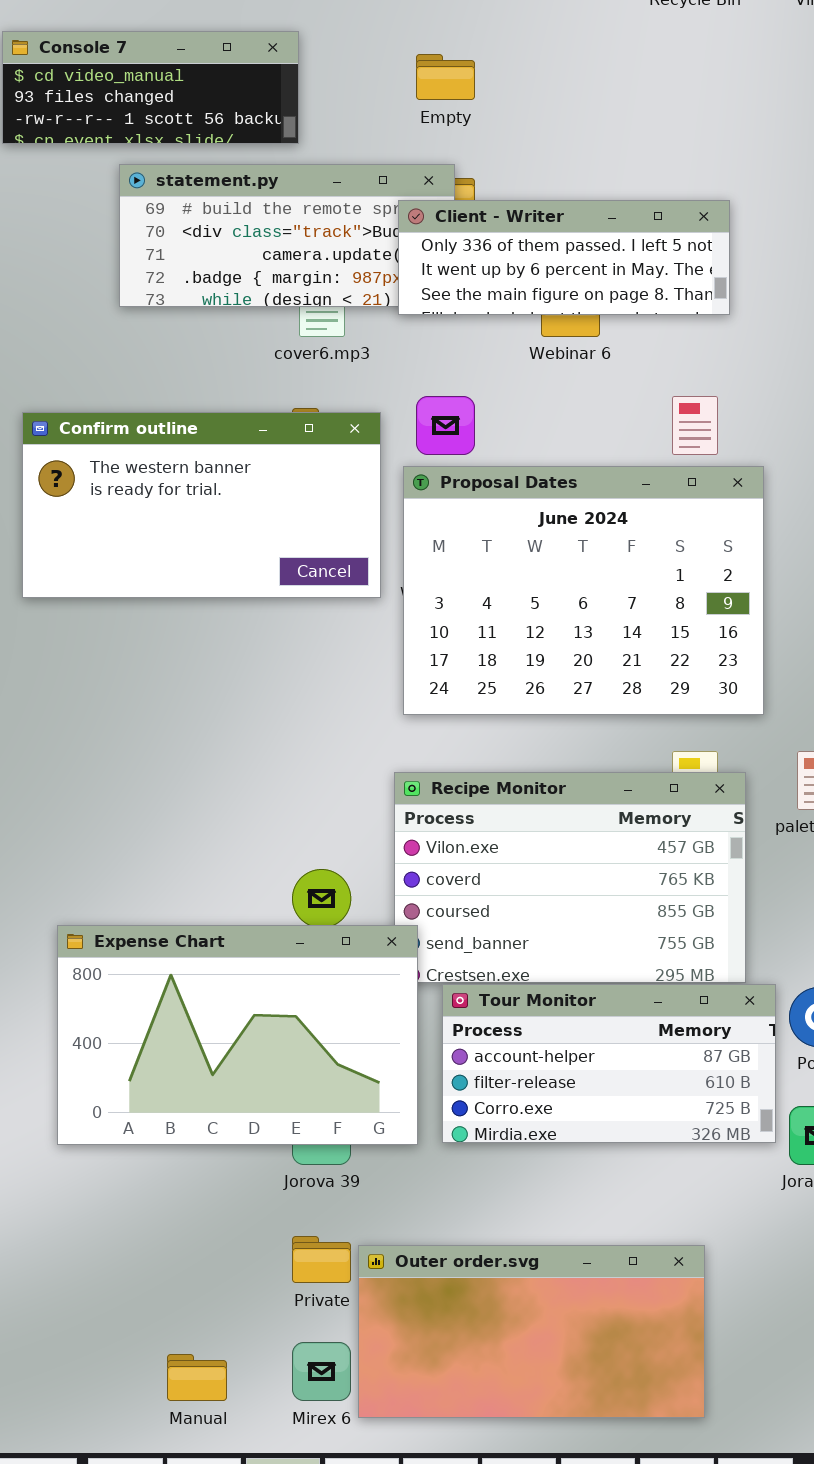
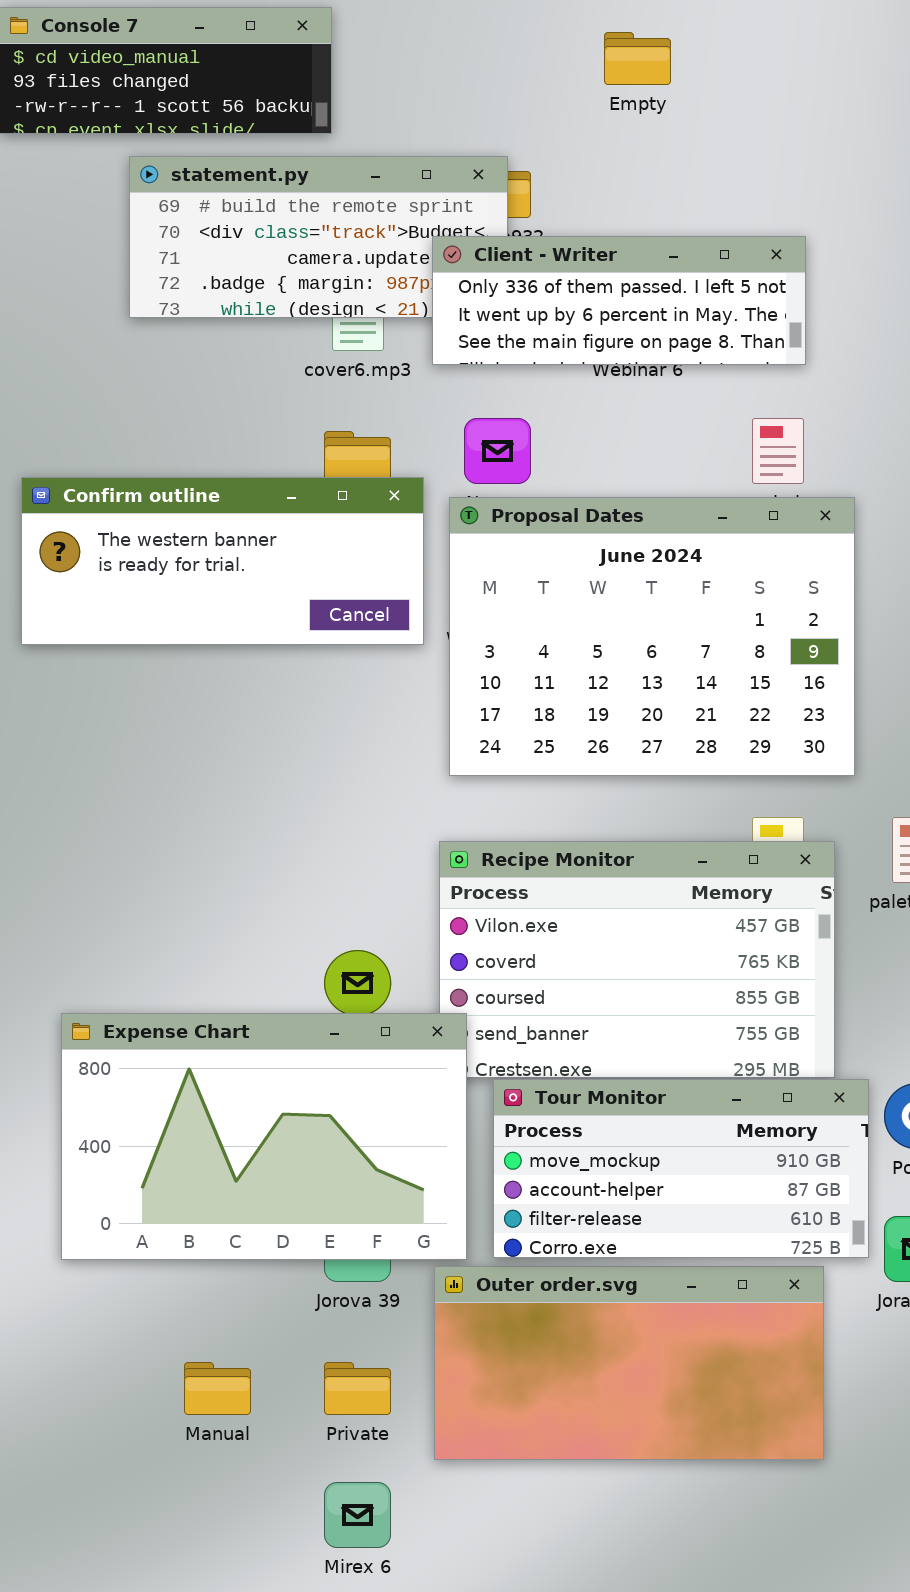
Empty: [416,54,475,100] -> [604,32,671,85], moved
Client - Writer: [398,200,730,315] -> [432,236,806,365], moved
Confirm outline: [22,412,381,598] -> [21,477,424,645], resized
Tour Monitor: [442,984,776,1143] -> [493,1079,869,1258], scrolled up 1 row
Outer order.svg: [358,1245,705,1418] -> [434,1266,824,1460], moved
Manual: [167,1354,227,1401] -> [184,1362,251,1415], moved

